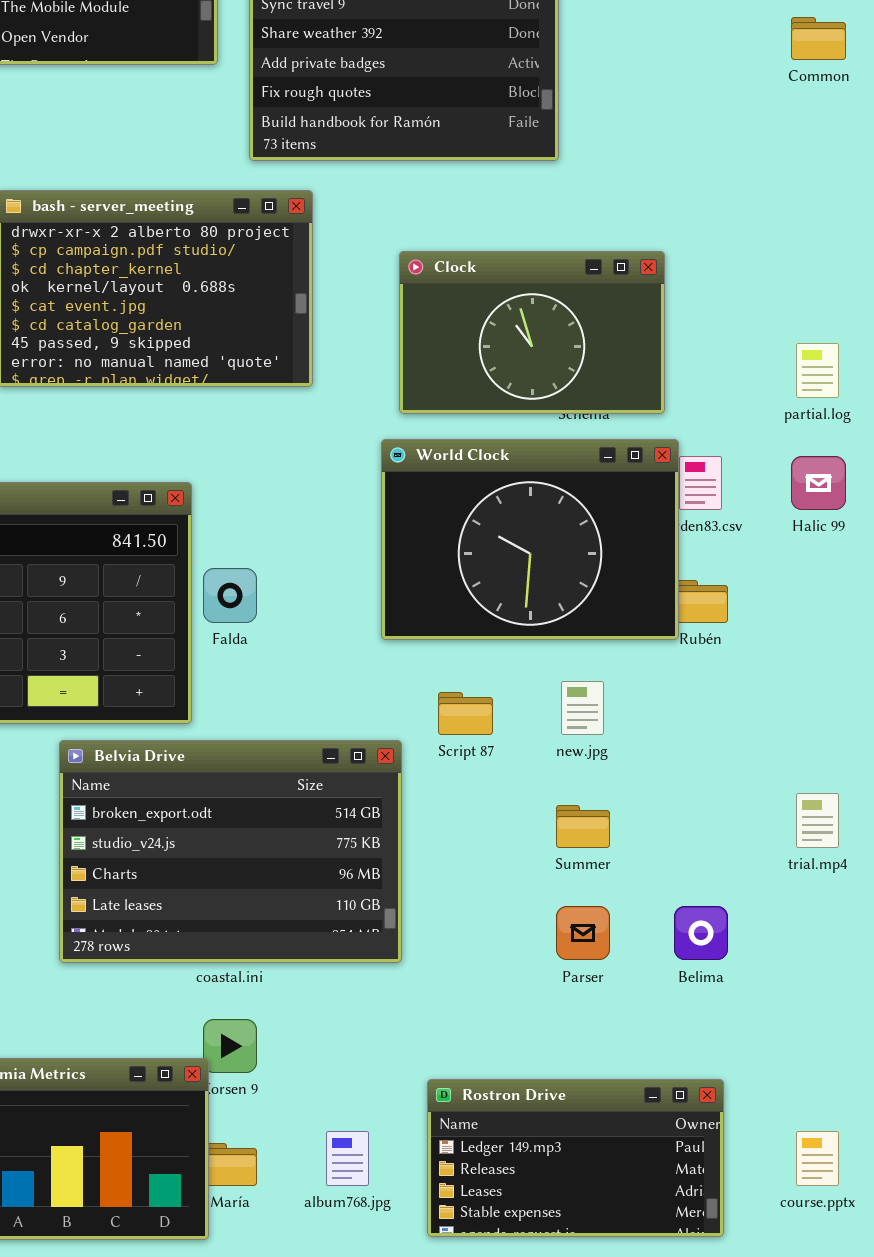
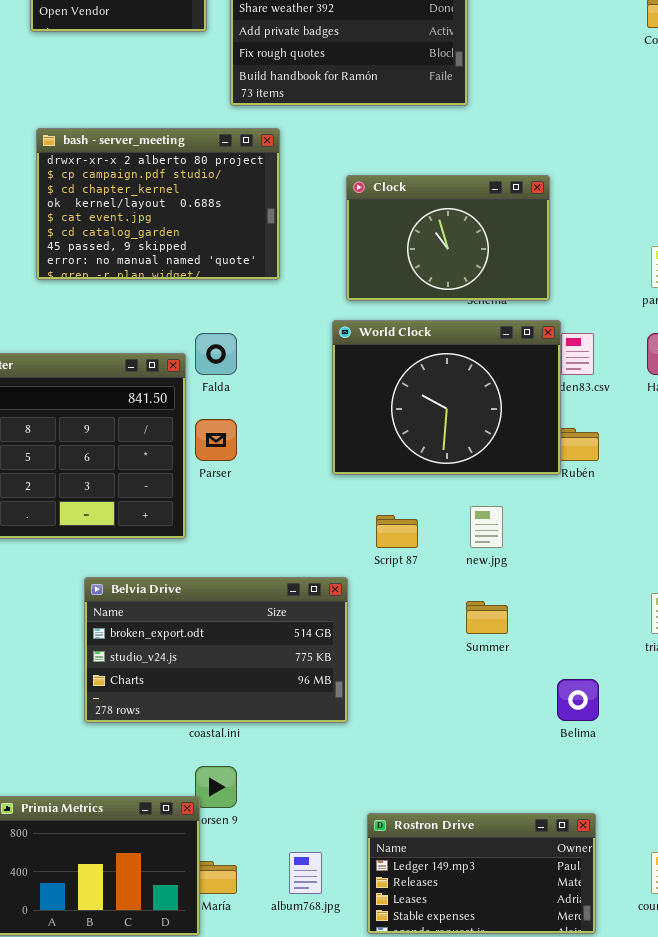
Falda: [203,568,257,623] -> [195,333,237,375], moved
Belvia Drive: [59,740,402,963] -> [84,577,348,723], resized
Parser: [556,906,610,960] -> [195,419,237,461], moved

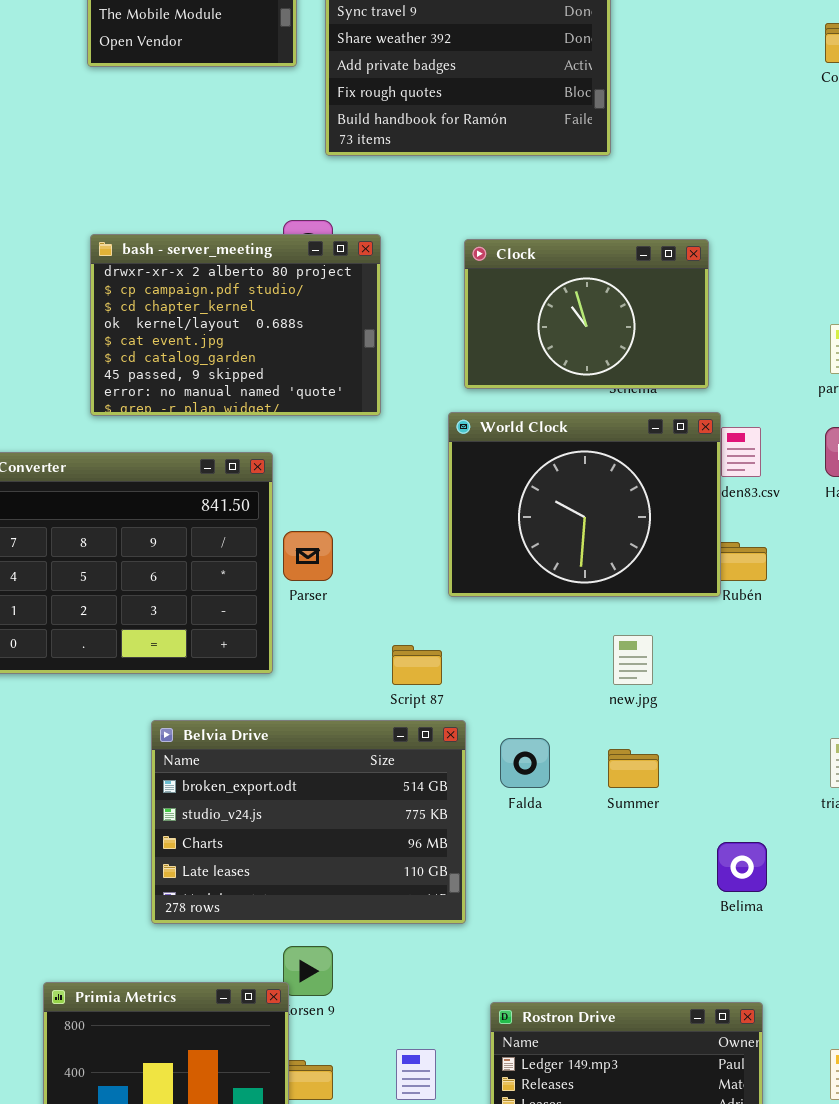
bash - server_meeting: [36,128,280,280] -> [90,234,381,416], moved
Falda: [195,333,237,375] -> [500,738,550,788], moved
Script 87: [376,515,418,548] -> [392,645,442,685], moved
Belvia Drive: [84,577,348,723] -> [151,720,466,924], resized

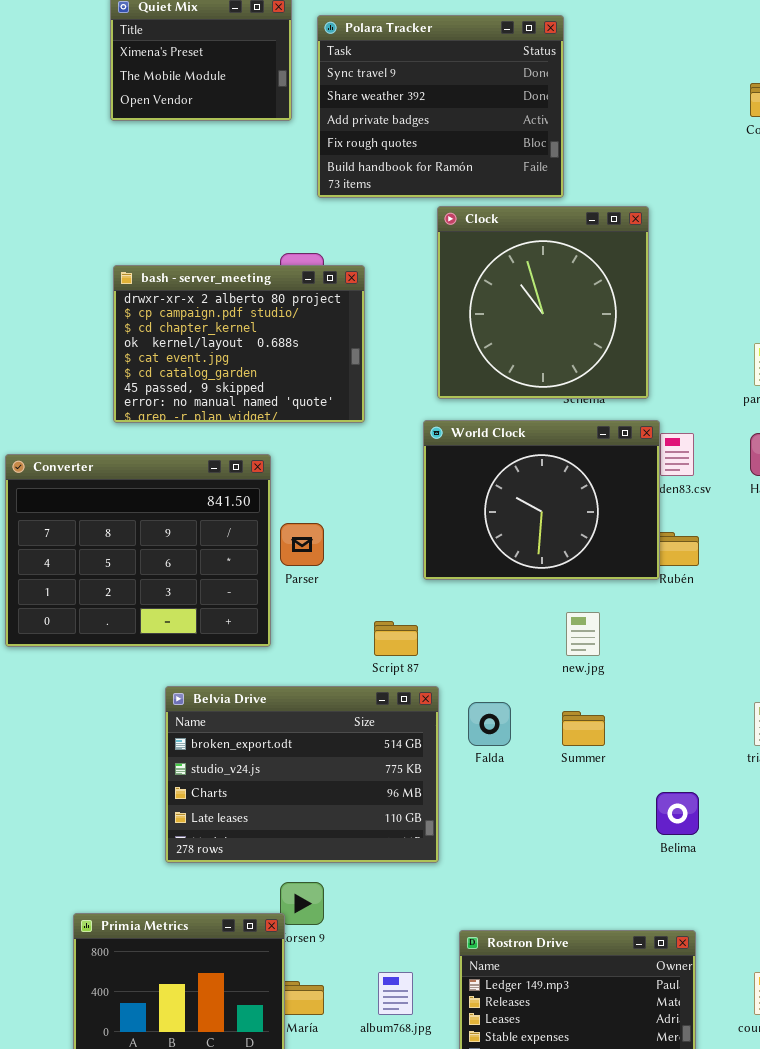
Clock: [464,239,709,389] -> [437,206,649,399], resized

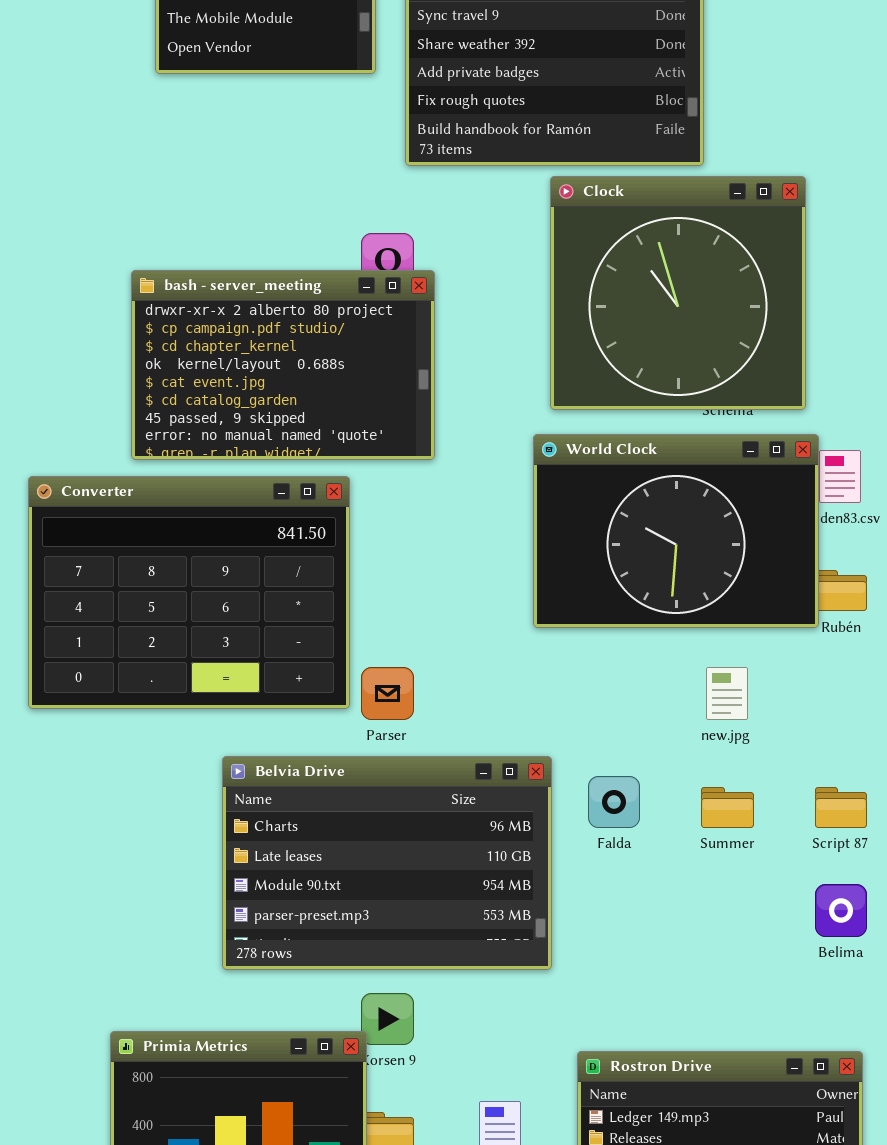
bash - server_meeting: [113,265,365,423] -> [131,270,435,460], moved
Parser: [280,523,324,566] -> [361,667,414,720], moved
Script 87: [374,621,418,656] -> [815,787,867,828], moved
Belvia Drive: [165,686,439,863] -> [222,756,552,970], scrolled down 2 rows

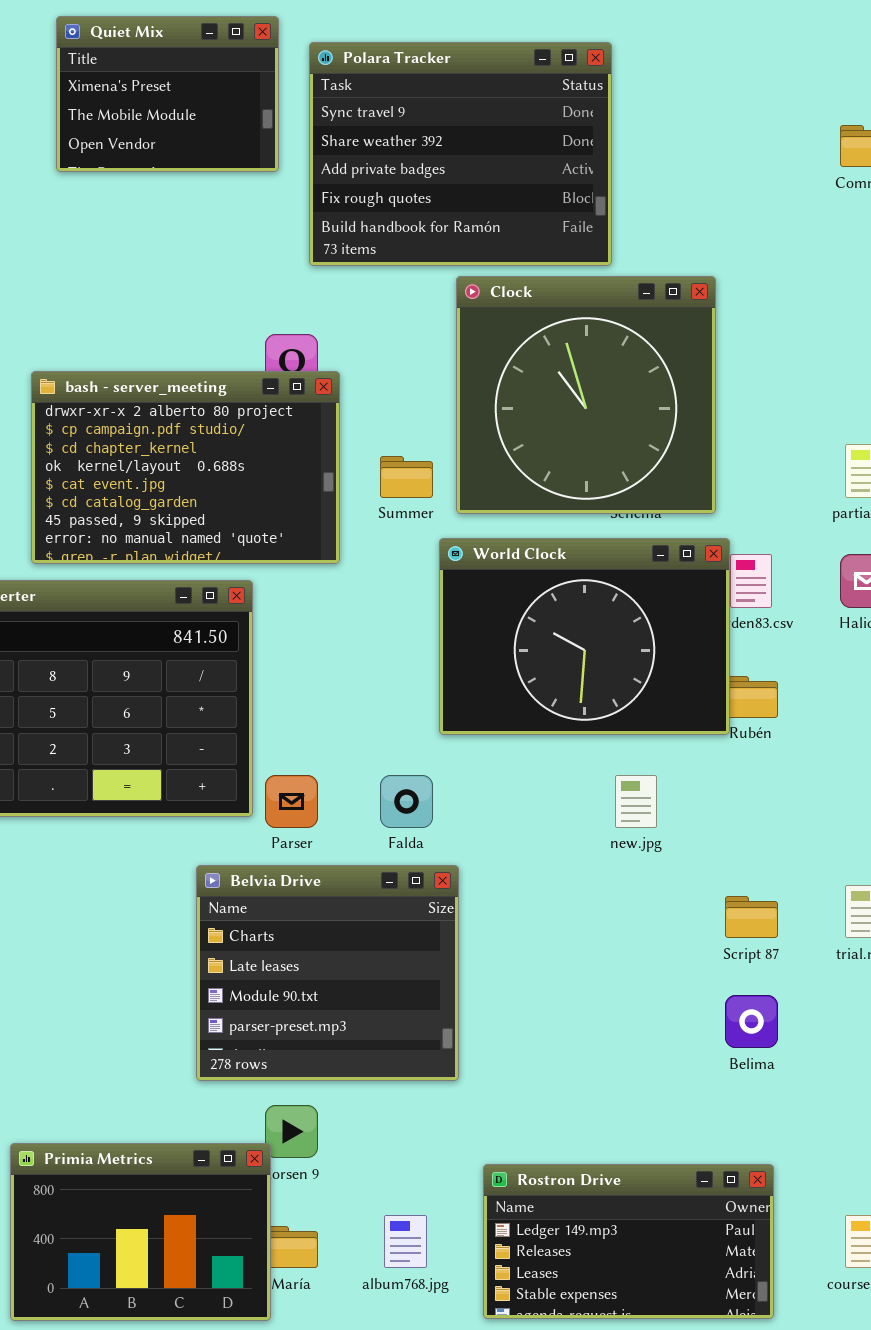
Belvia Drive: [222,756,552,970] -> [196,865,459,1081], resized
Falda: [588,776,640,828] -> [380,775,433,828], moved
Summer: [701,787,754,828] -> [380,456,433,498], moved

